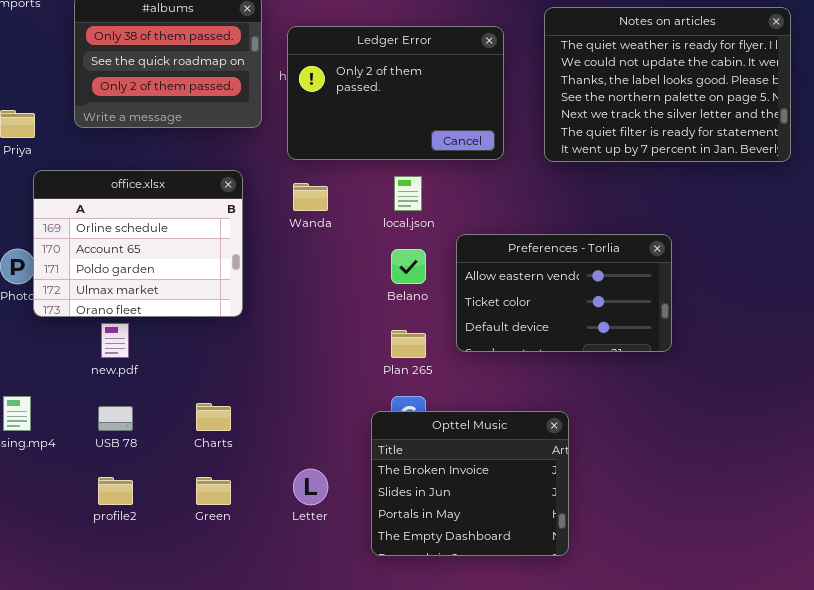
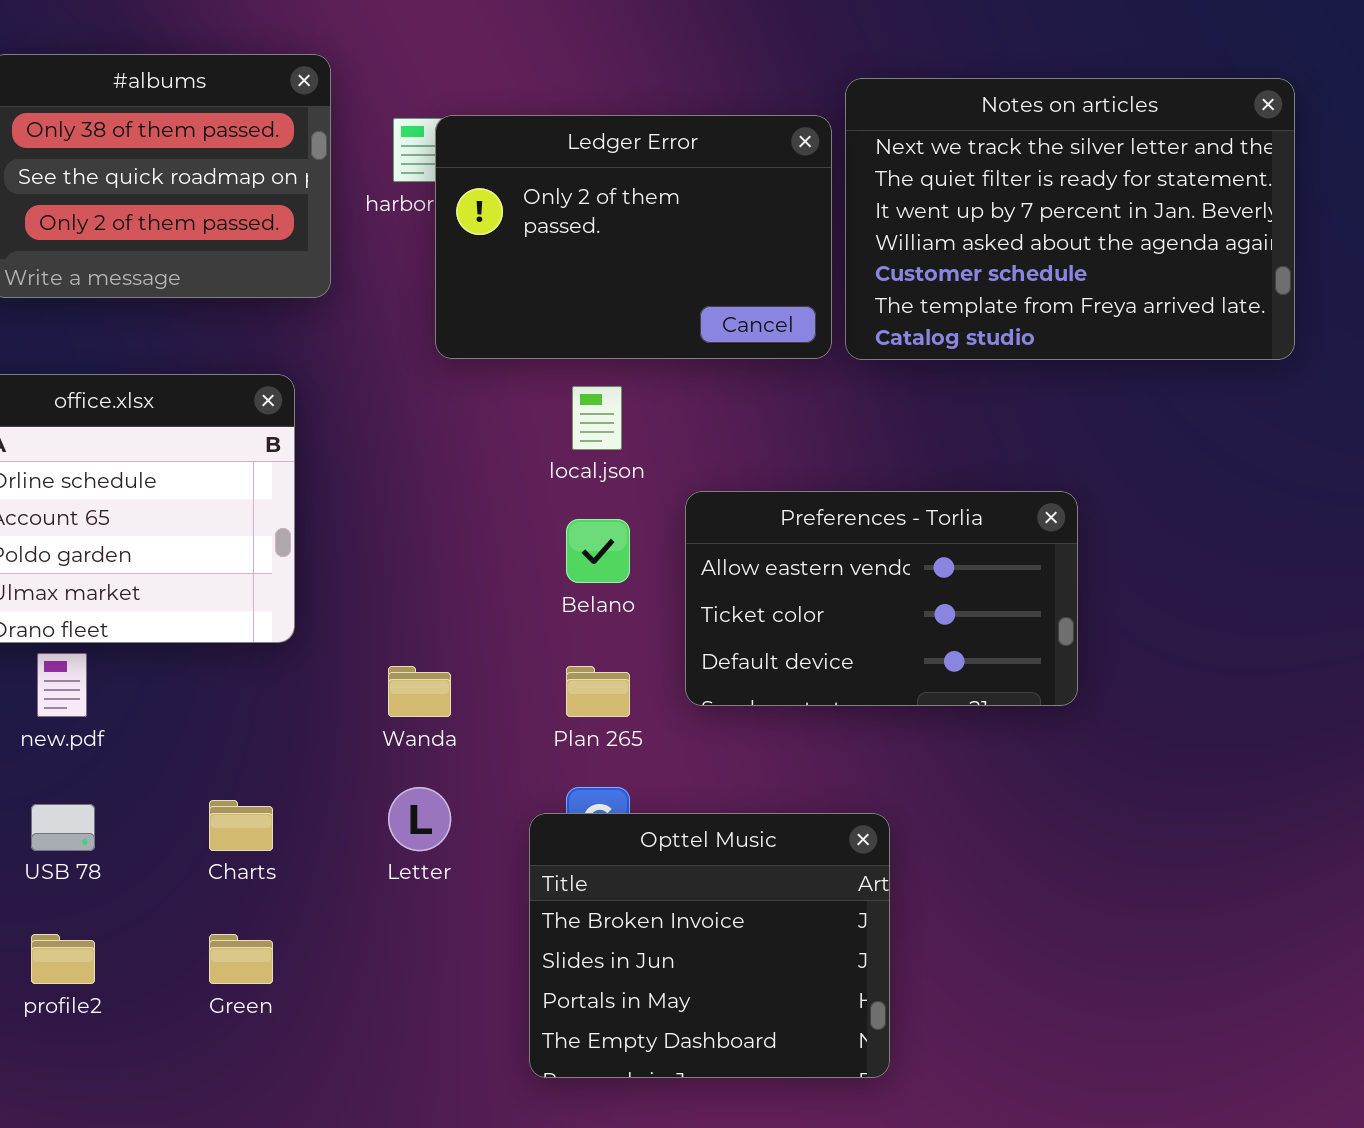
Notes on articles: [544,7,791,162] -> [845,78,1295,360], scrolled down 4 rows
Ledger Error: [287,26,504,160] -> [435,115,832,359], moved
Wanda: [293,183,328,211] -> [388,666,451,717], moved
Letter: [293,469,328,505] -> [388,787,451,851], moved

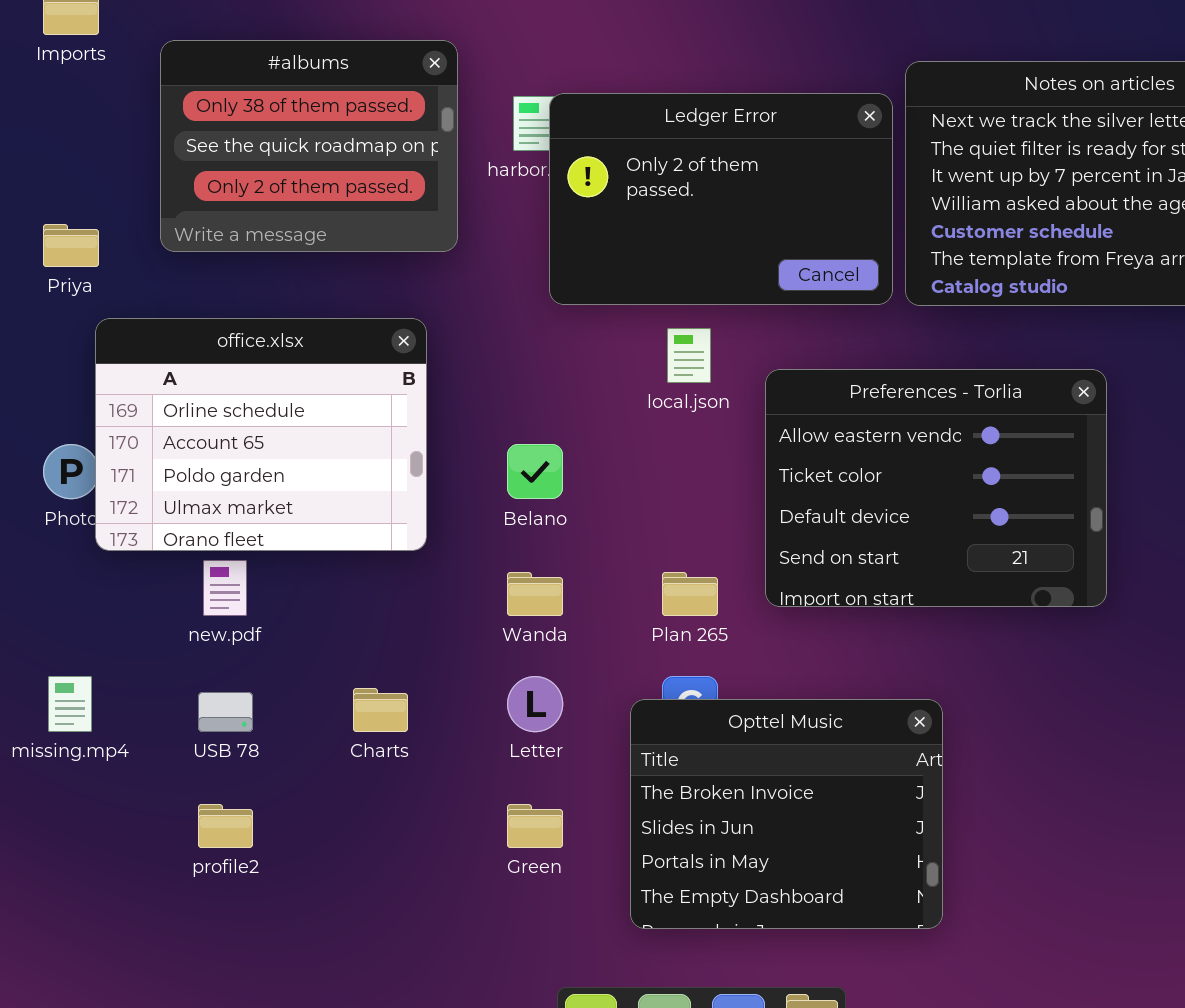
Preferences - Torlia: [685,491,1078,706] -> [765,369,1107,607], resized
Belano: [566,519,630,583] -> [507,444,563,499], moved
Green: [209,934,273,984] -> [507,804,563,848], moved

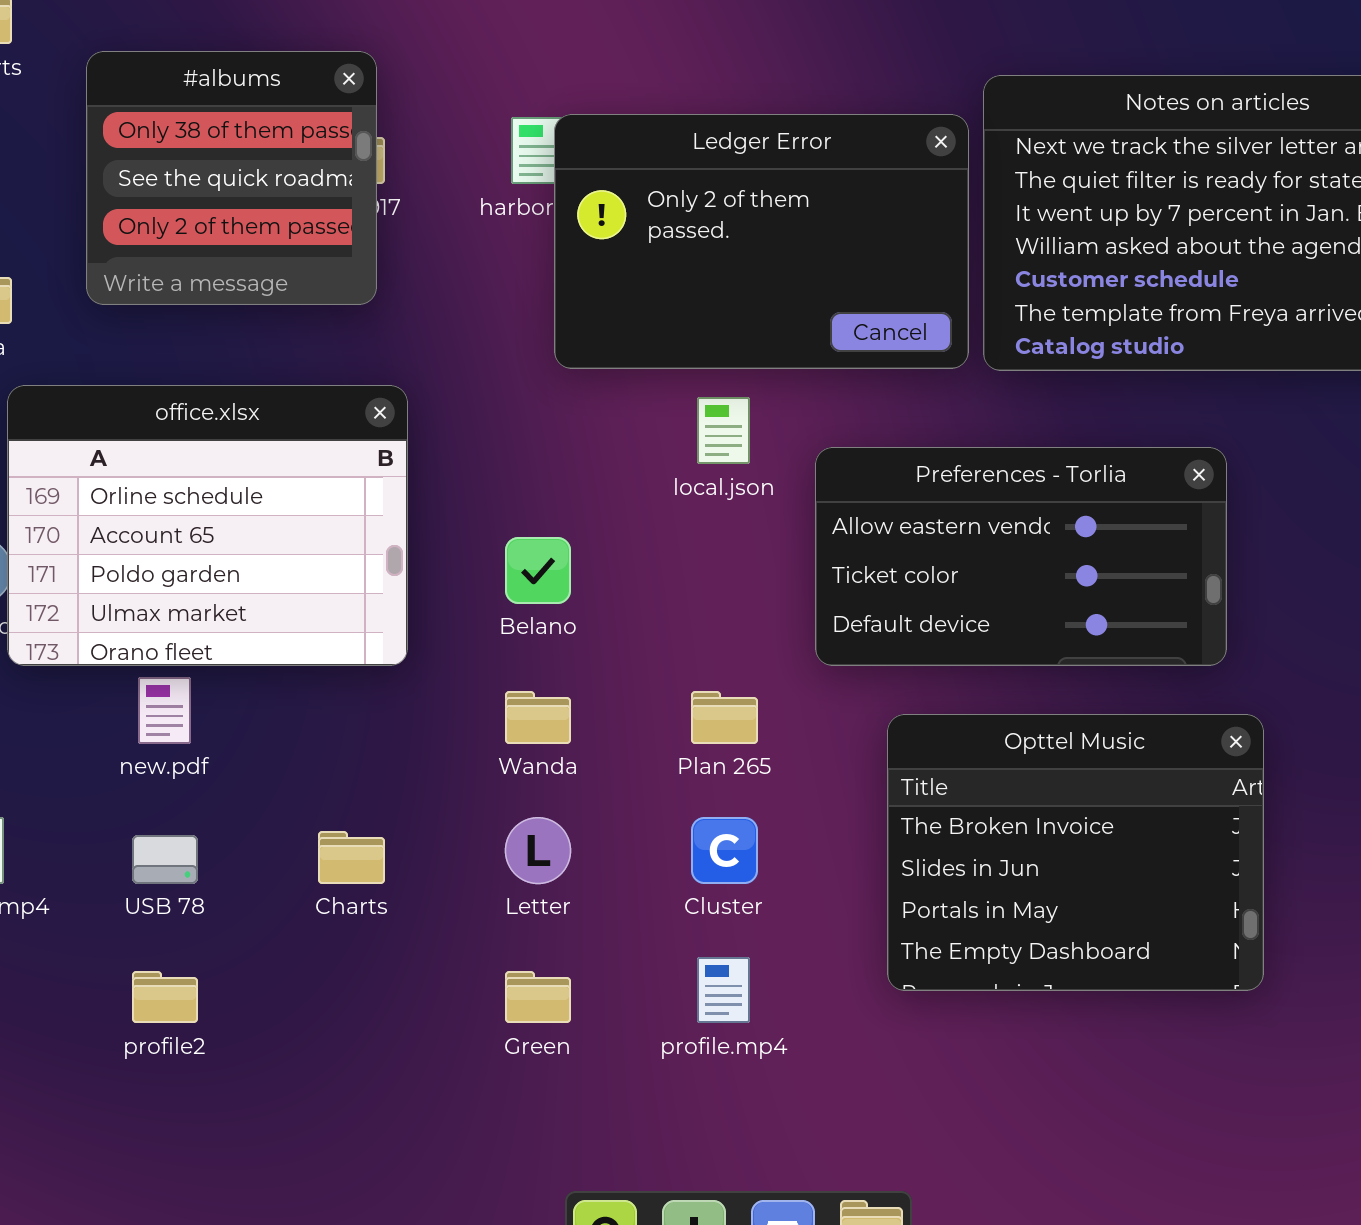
#albums: [160,40,458,252] -> [86,51,377,305], resized
Preferences - Torlia: [765,369,1107,607] -> [815,447,1227,666], resized
Opttel Music: [630,699,943,929] -> [887,714,1264,991], moved

